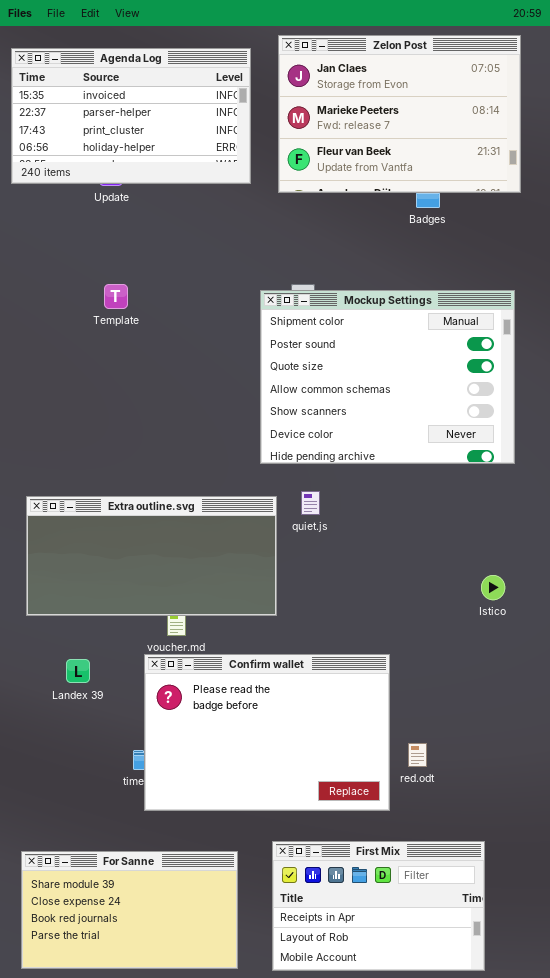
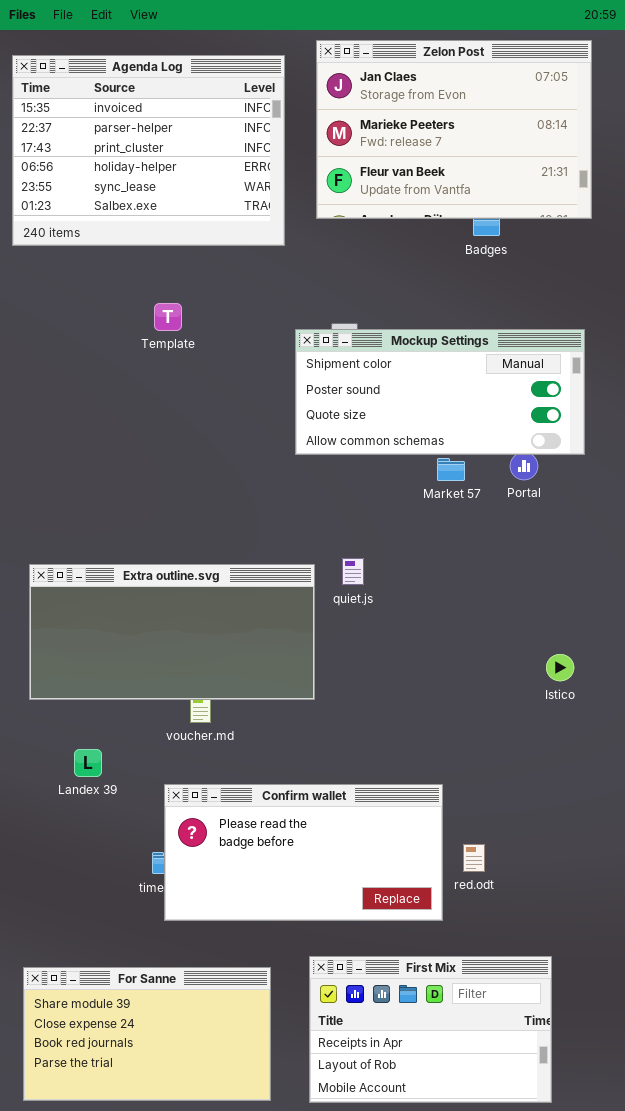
Agenda Log: [11,48,251,184] -> [12,55,285,246], resized
Template: [104,284,128,309] -> [154,303,182,331], moved
Mockup Settings: [260,290,515,464] -> [295,329,585,455], resized
Confirm wallet: [144,654,390,811] -> [164,784,443,921], resized

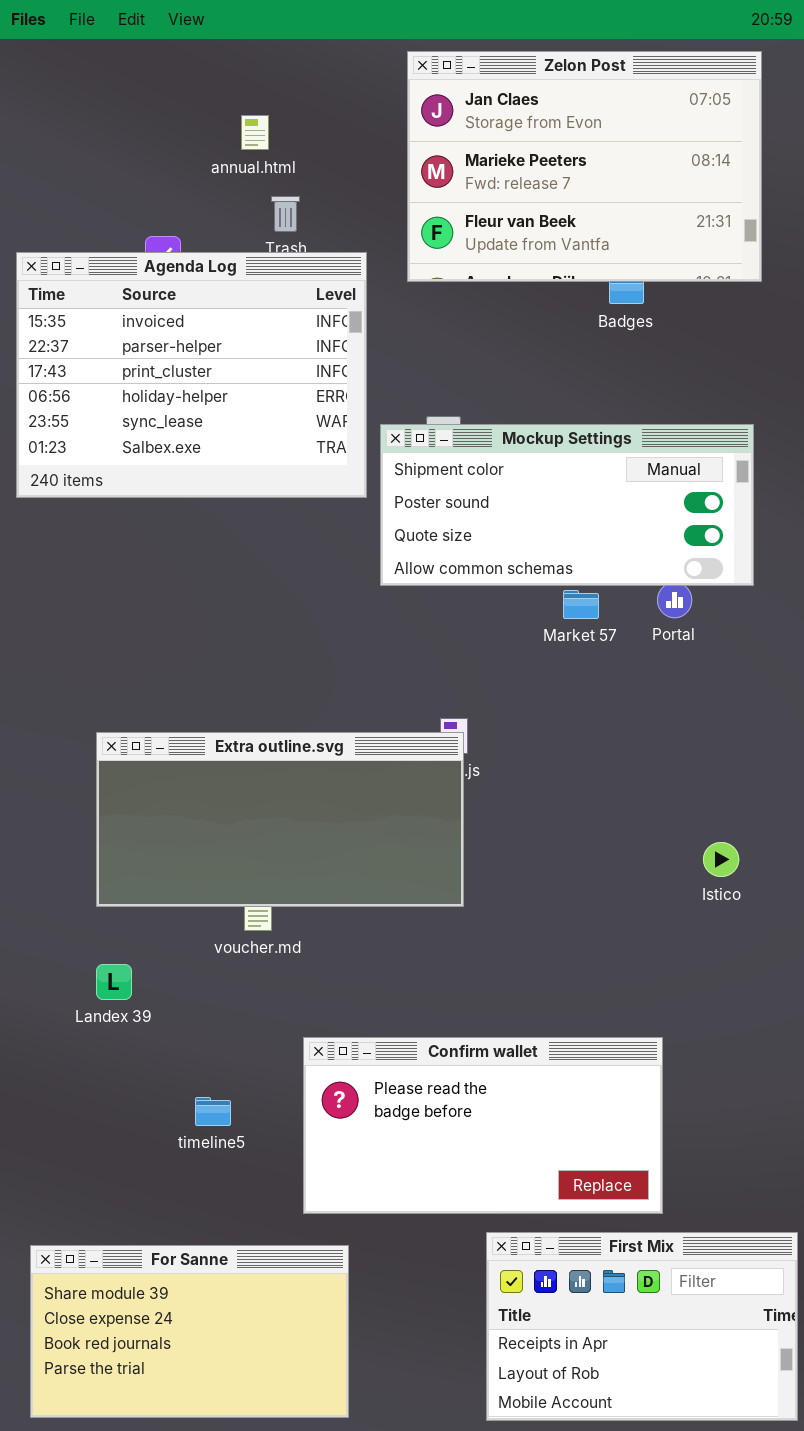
Agenda Log: [12,55,285,246] -> [16,252,367,498], moved
Extra outline.svg: [29,564,315,700] -> [96,732,464,907], moved
Confirm wallet: [164,784,443,921] -> [303,1037,663,1214], moved
First Mix: [309,956,552,1103] -> [486,1232,798,1421], moved

